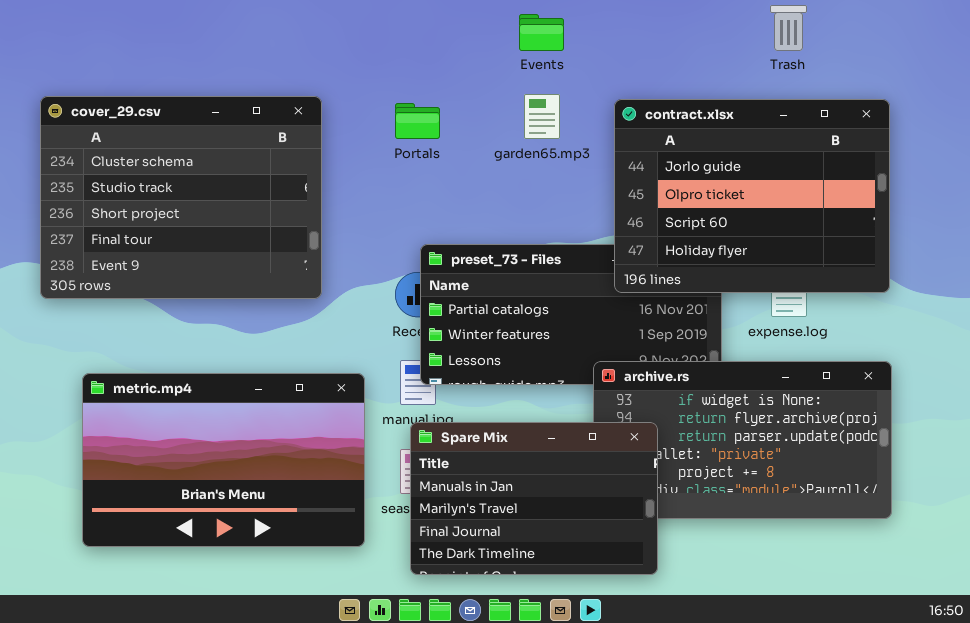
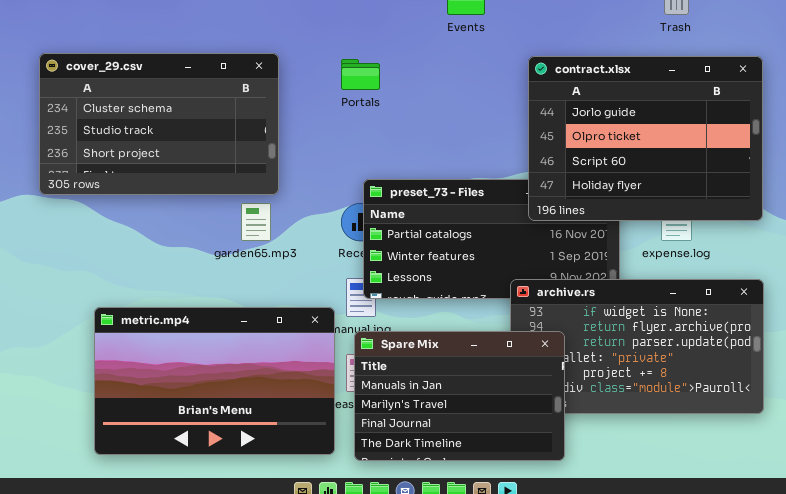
garden65.mp3: [524,94,560,139] -> [241,203,271,241], moved
cover_29.csv: [40,96,322,299] -> [39,53,279,195], resized
metric.mp4: [82,373,365,547] -> [94,307,335,455], moved

